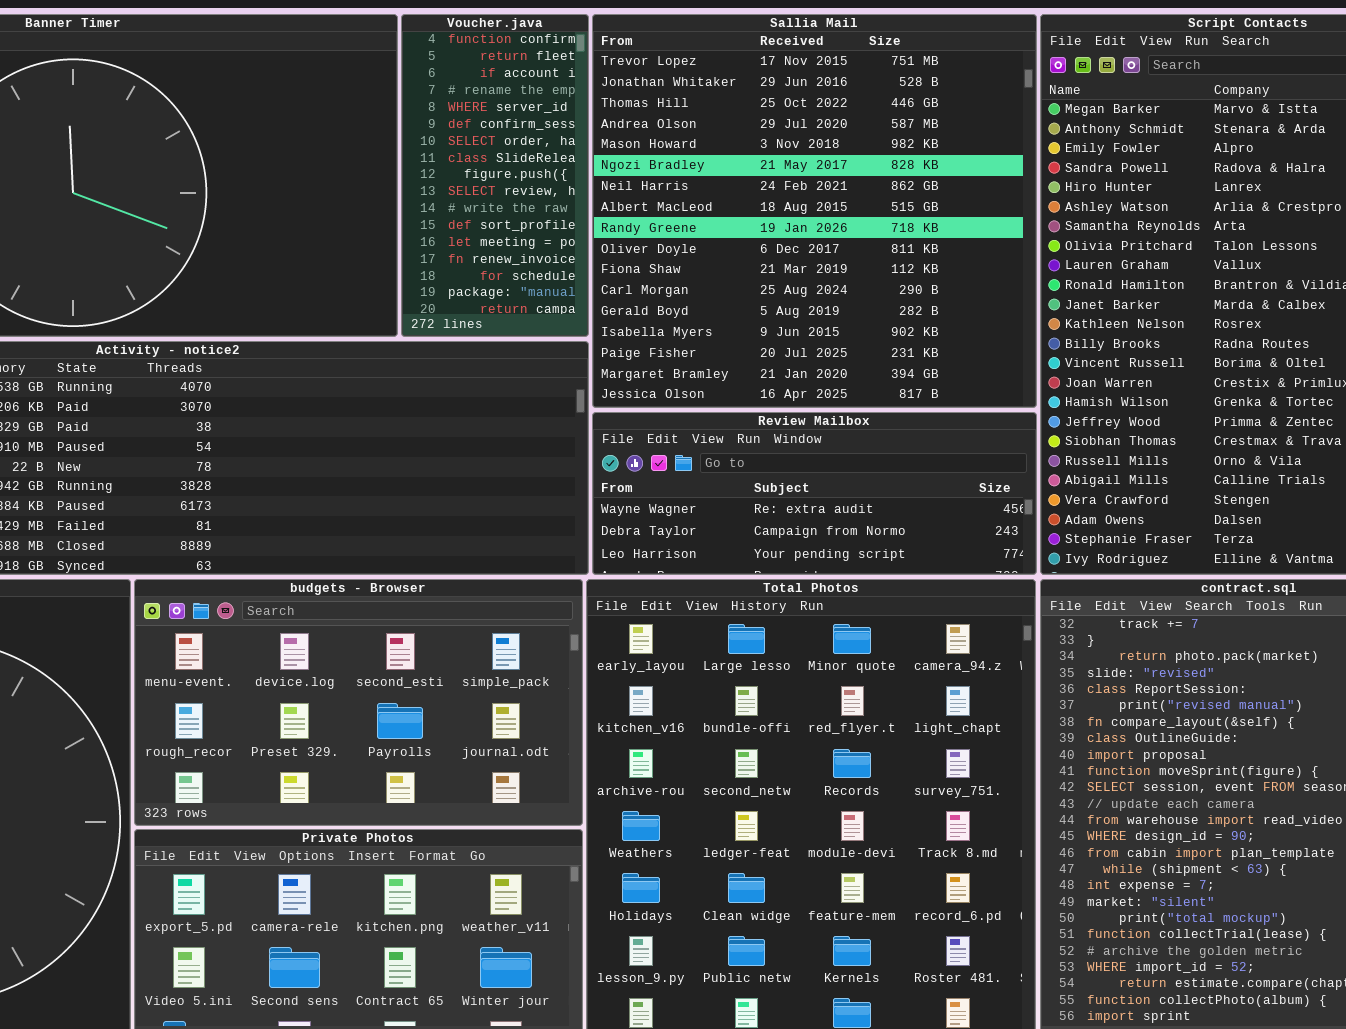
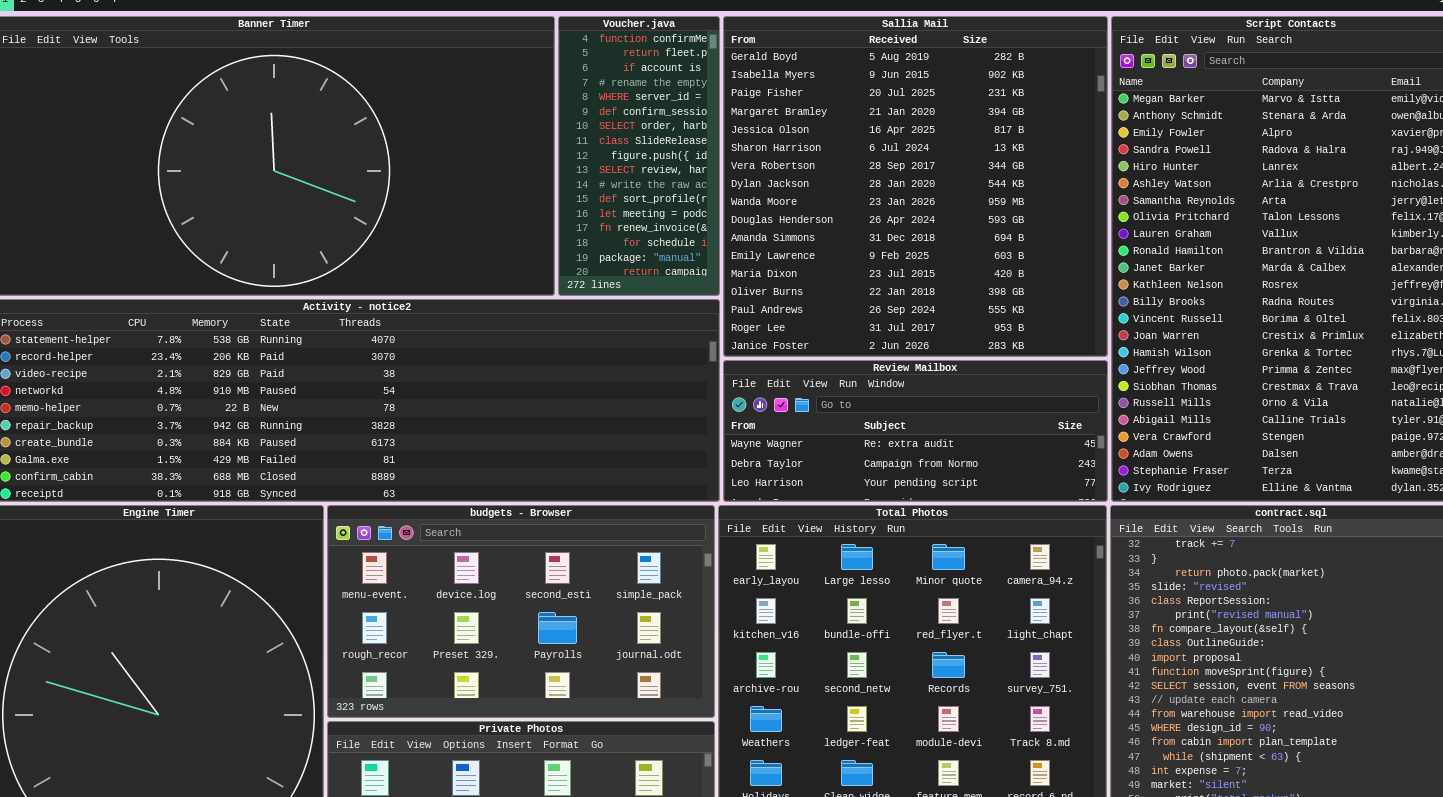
Sallia Mail: [592,14,1037,408] -> [723,16,1108,357], scrolled down 12 rows

